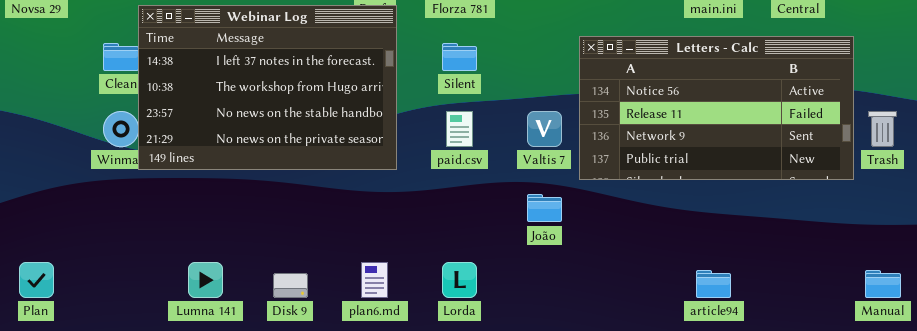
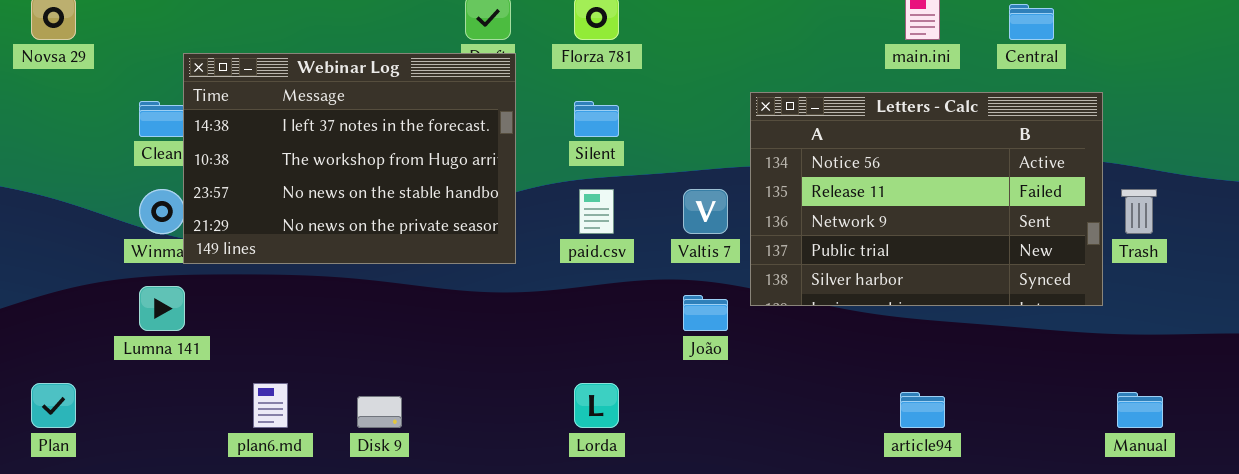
Letters - Calc: [579,36,854,180] -> [750,92,1103,306], resized
Lumna 141: [188,262,223,298] -> [139,286,185,331], moved
plan6.md: [361,262,388,298] -> [253,383,288,428], moved

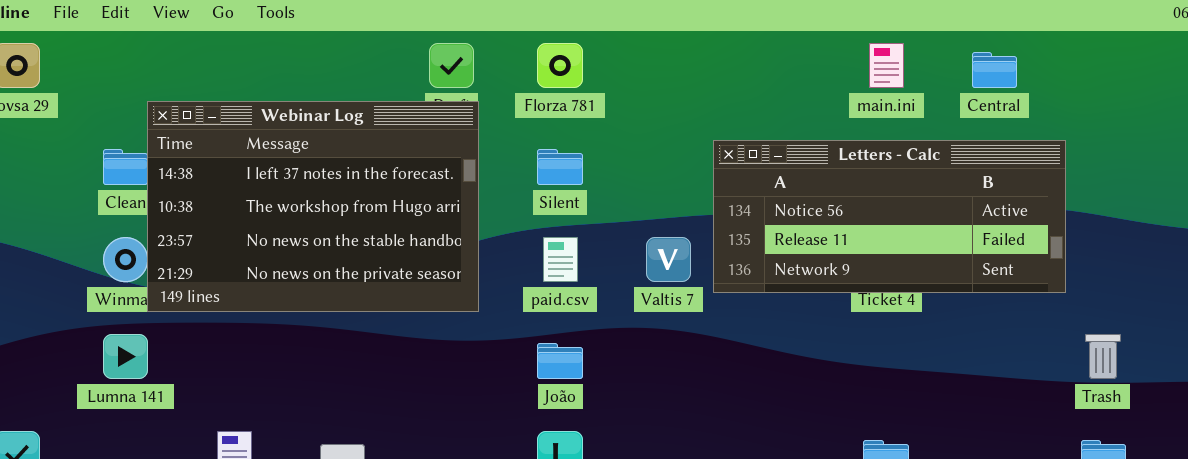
Letters - Calc: [750,92,1103,306] -> [713,140,1066,293], resized
Trash: [1121,189,1157,234] -> [1085,334,1121,379], moved
João: [683,295,728,331] -> [537,343,583,379], moved

